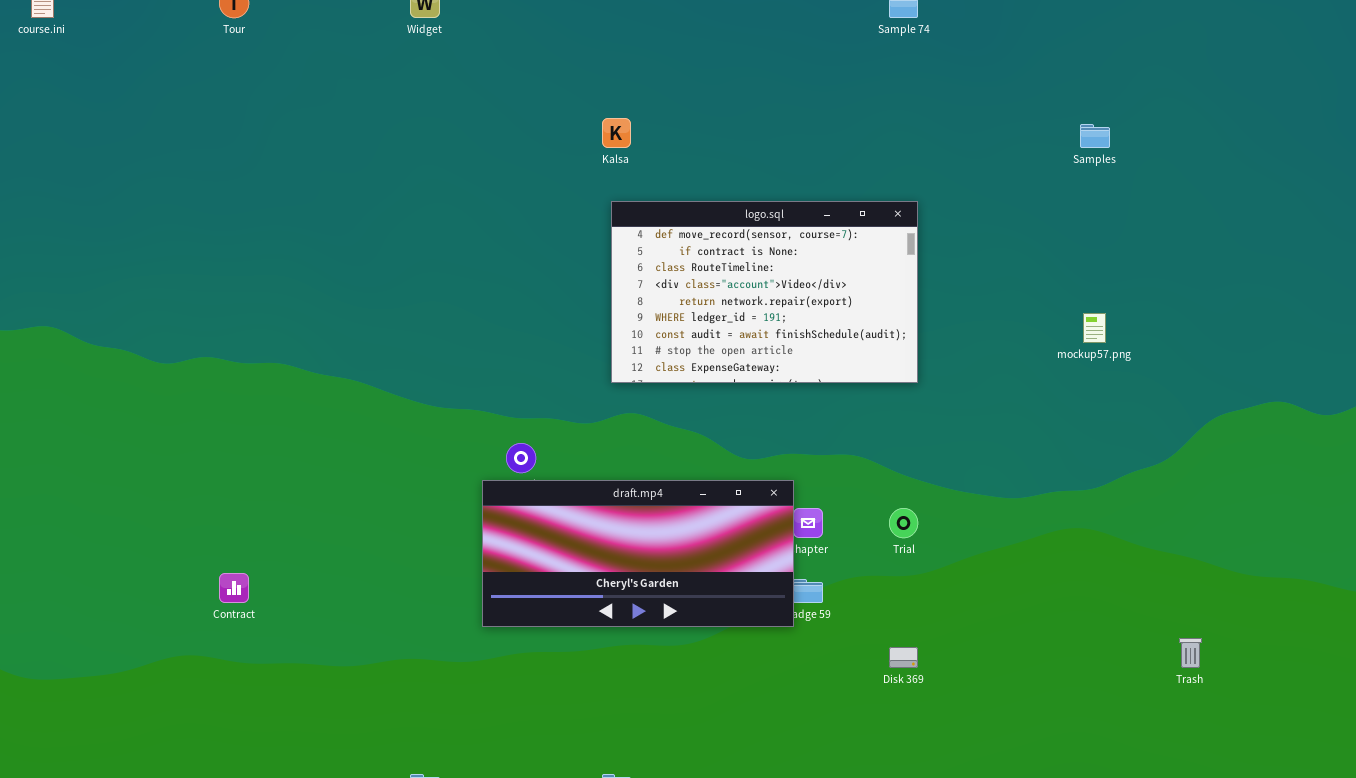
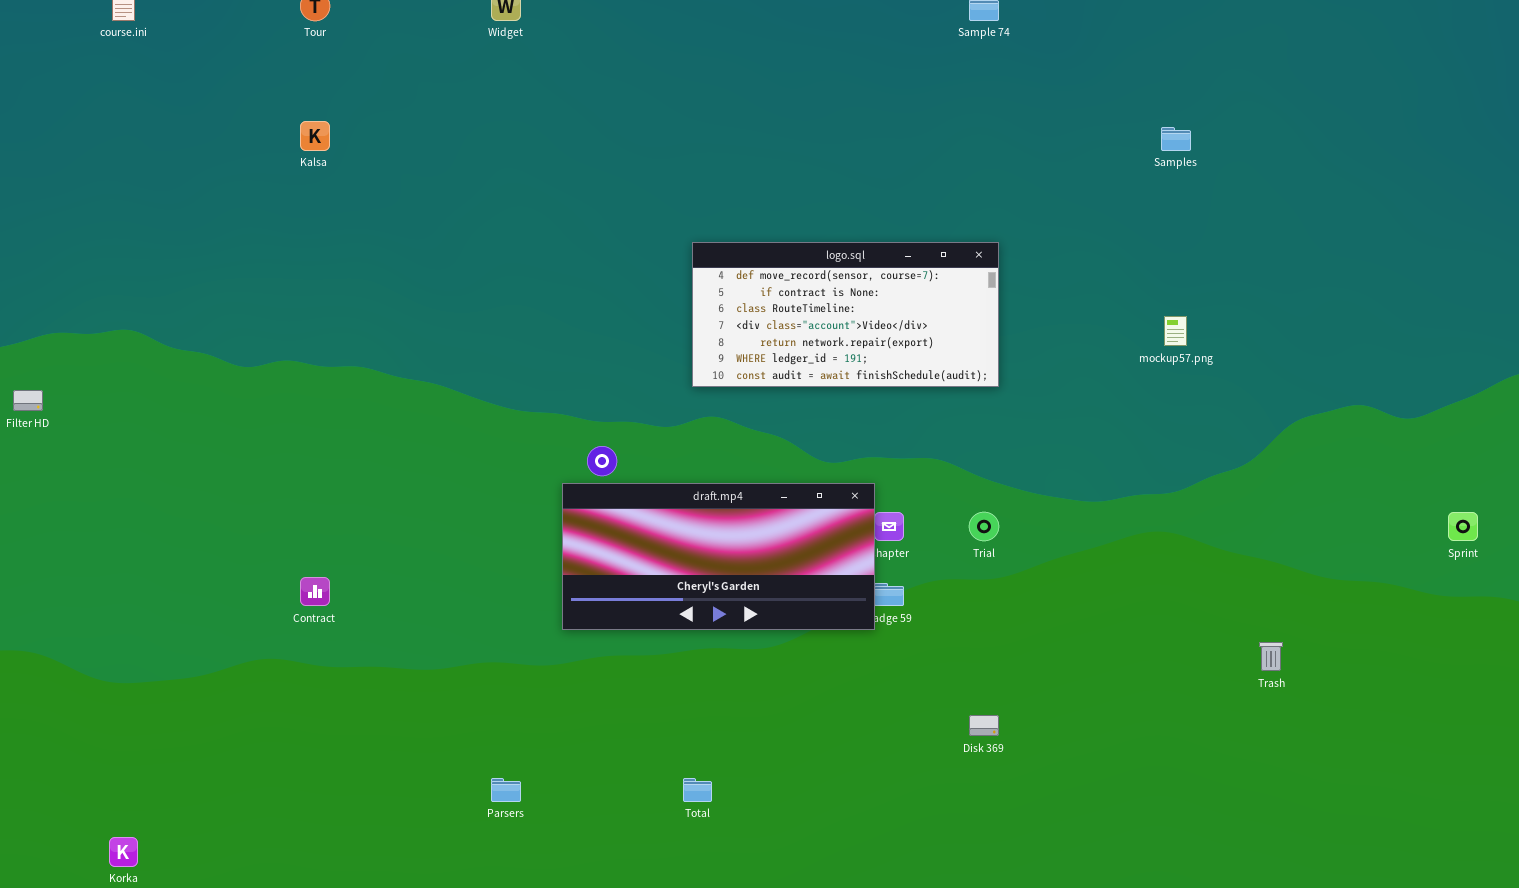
Kalsa: [602,118,631,148] -> [300,121,330,151], moved
logo.sql: [611,201,918,383] -> [692,242,999,387], resized
Disk 369: [889,647,918,668] -> [969,715,999,736], moved

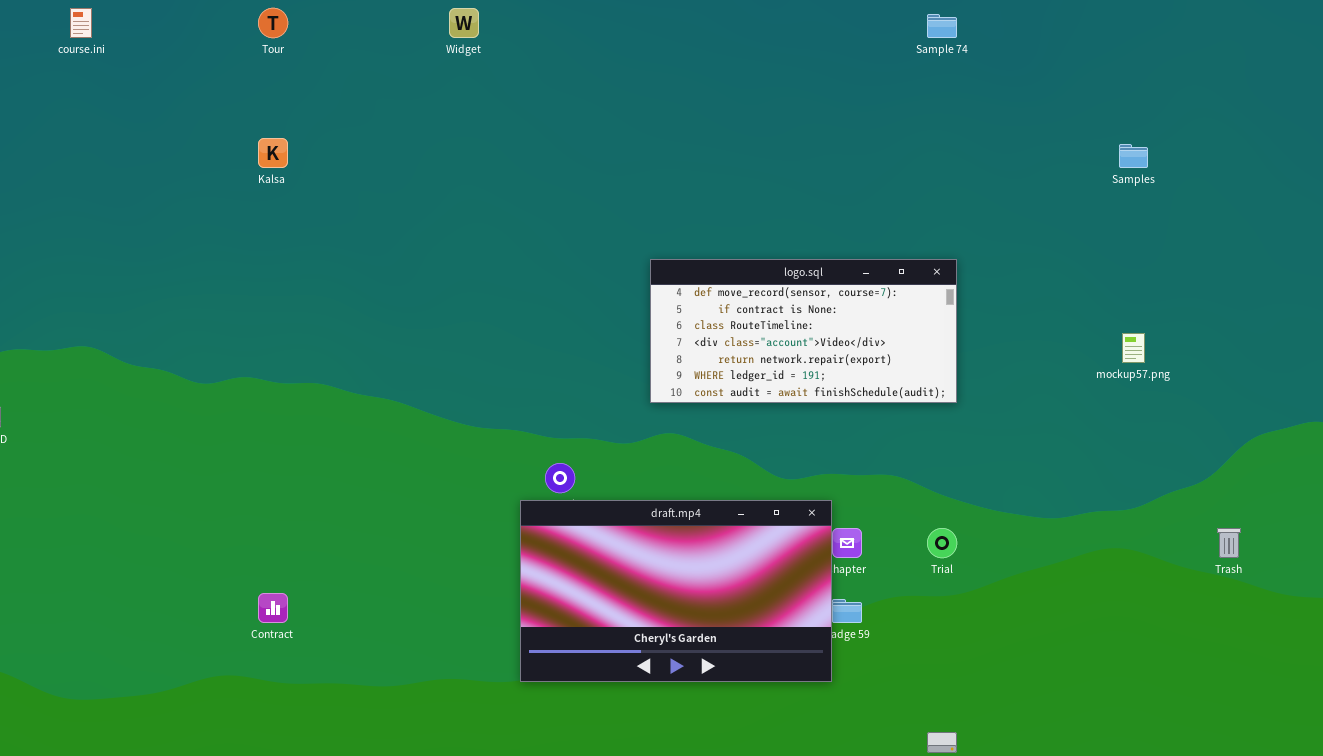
draft.mp4: [562,483,875,630] -> [520,500,832,682], resized
Trash: [1259,642,1283,671] -> [1217,528,1241,558], moved

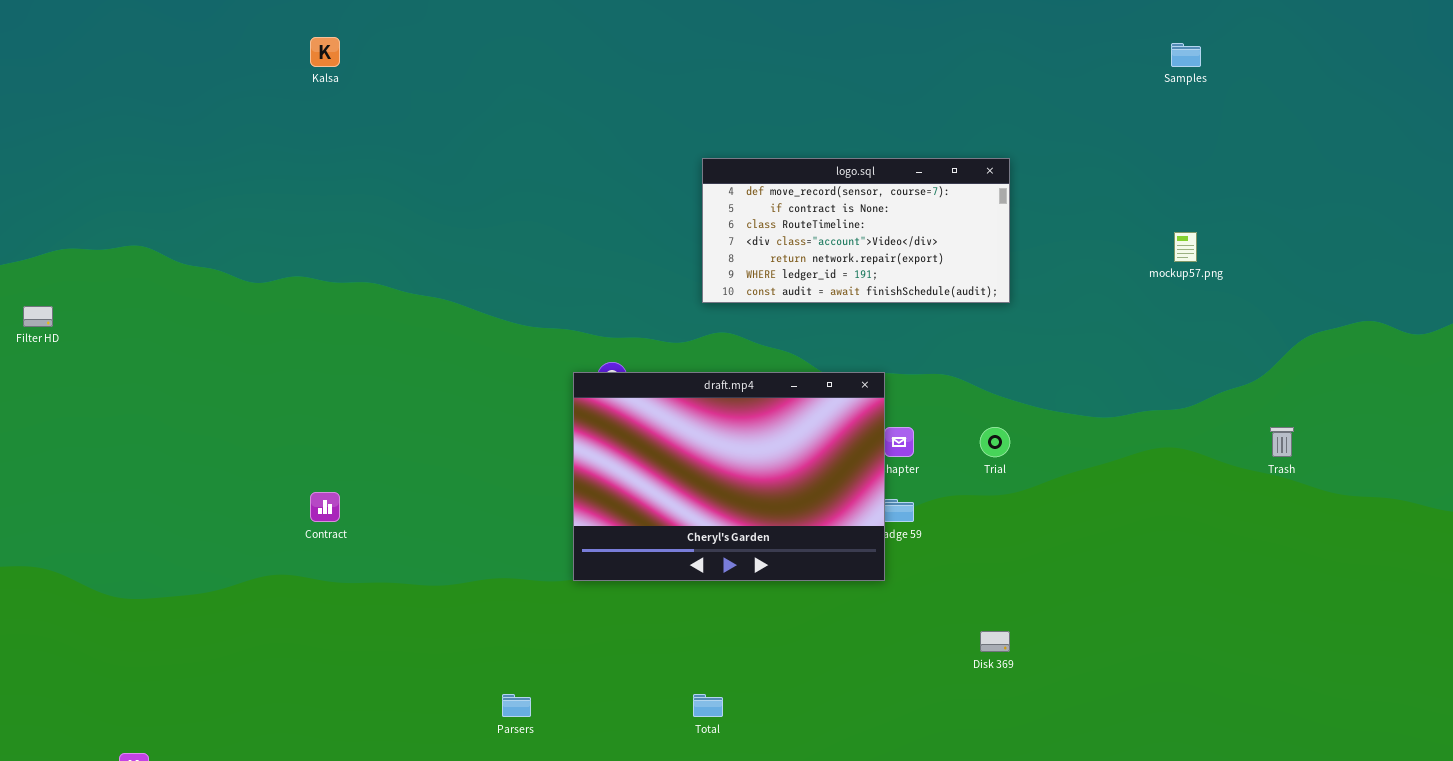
draft.mp4: [520,500,832,682] -> [573,372,885,581], resized

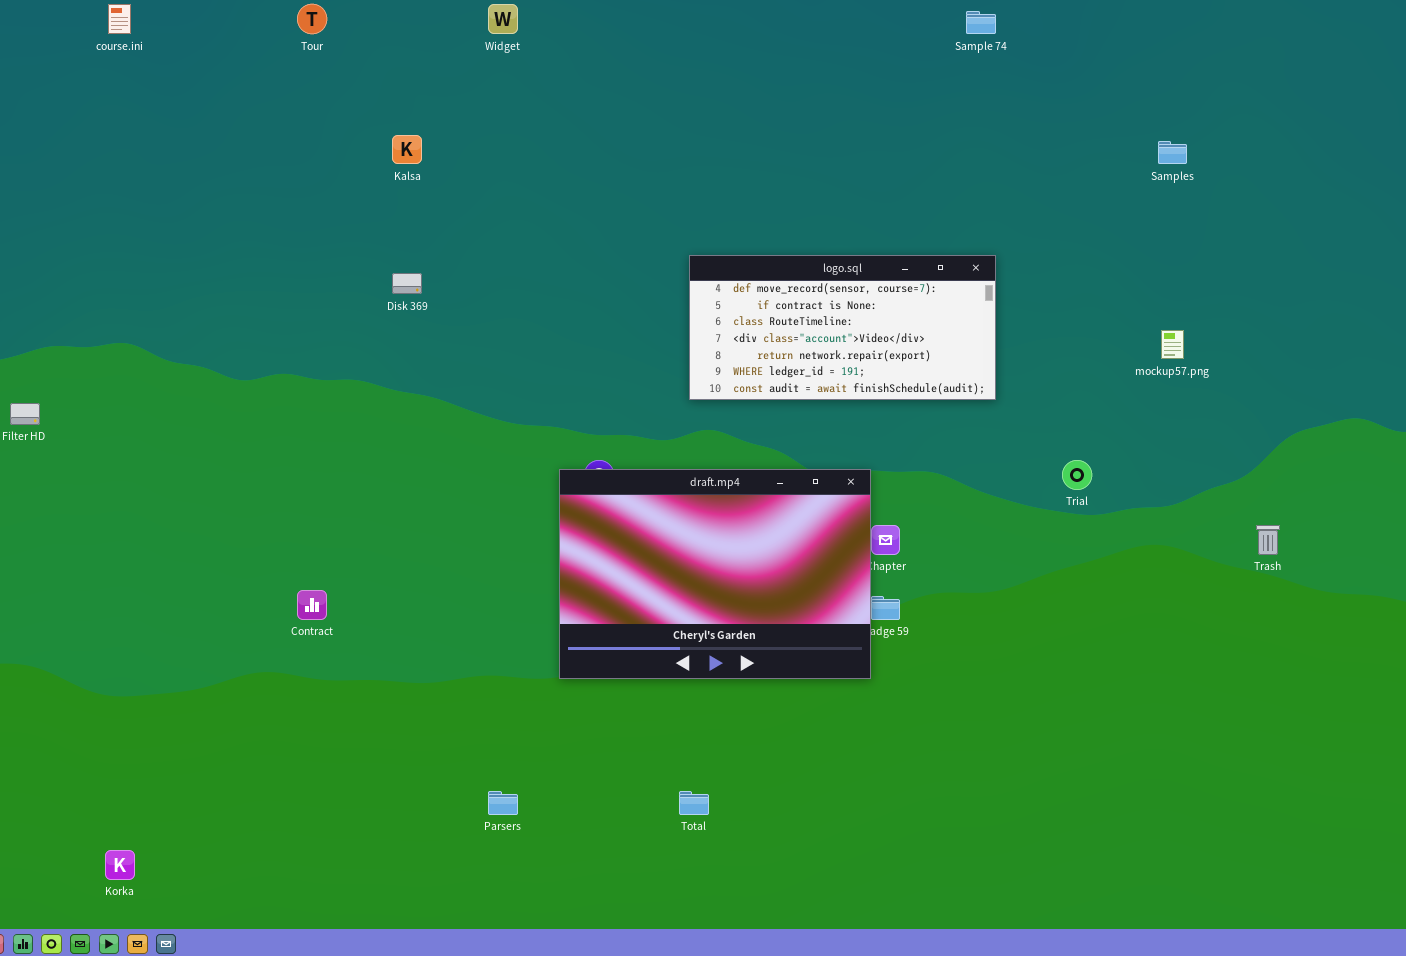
Kalsa: [310,37,340,67] -> [392,135,422,164], moved
Trial: [980,427,1010,457] -> [1062,460,1092,490], moved
Disk 369: [980,631,1010,652] -> [392,273,422,294], moved

